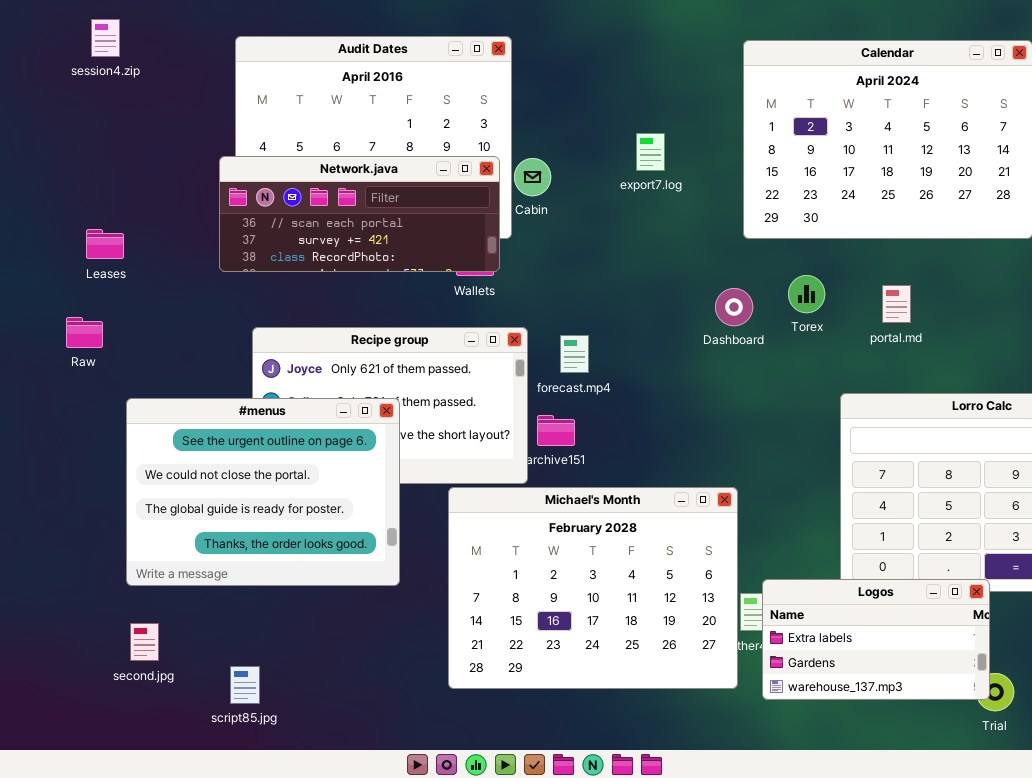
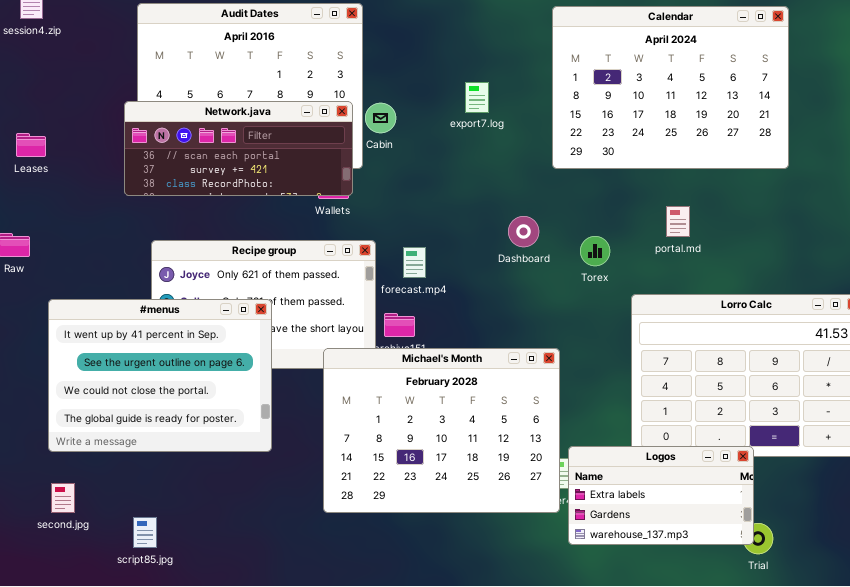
Leases: [86,229,124,259] -> [16,133,46,157], moved
Torex: [788,275,825,313] -> [580,236,610,266], moved
Dashboard: [715,288,753,326] -> [508,216,539,247], moved
#menus: [126,398,400,586] -> [48,299,272,452], scrolled up 1 row
Michael's Month: [448,487,738,689] -> [323,348,560,513], moved

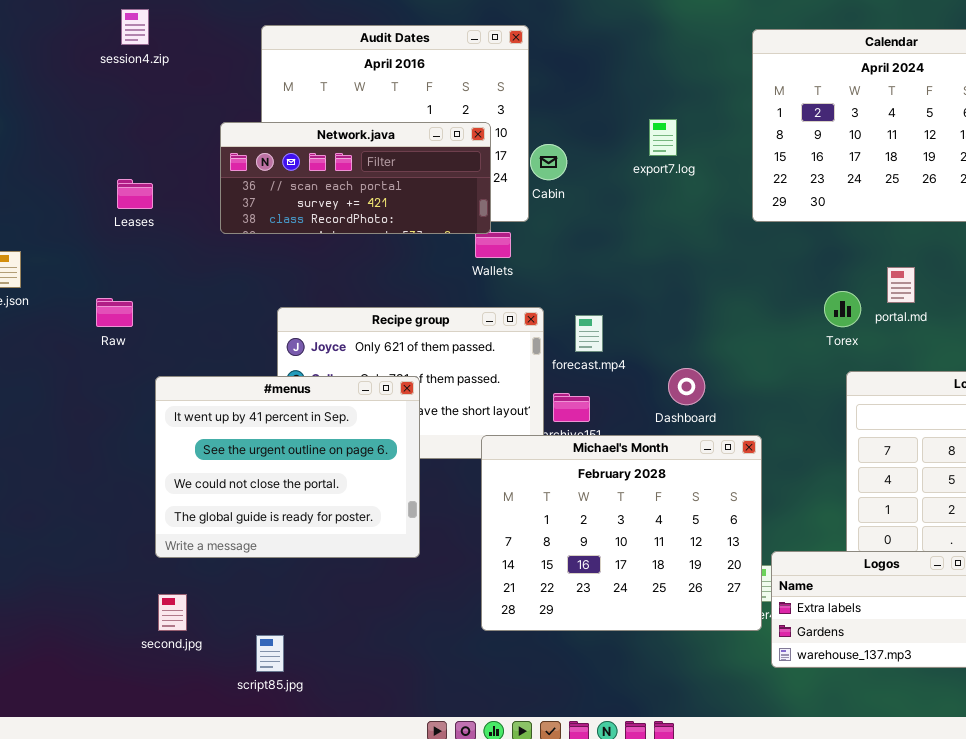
Network.java: [124,101,353,196] -> [220,122,491,234], moved
Dashboard: [508,216,539,247] -> [668,368,705,405], moved
Torex: [580,236,610,266] -> [824,291,861,327], moved

